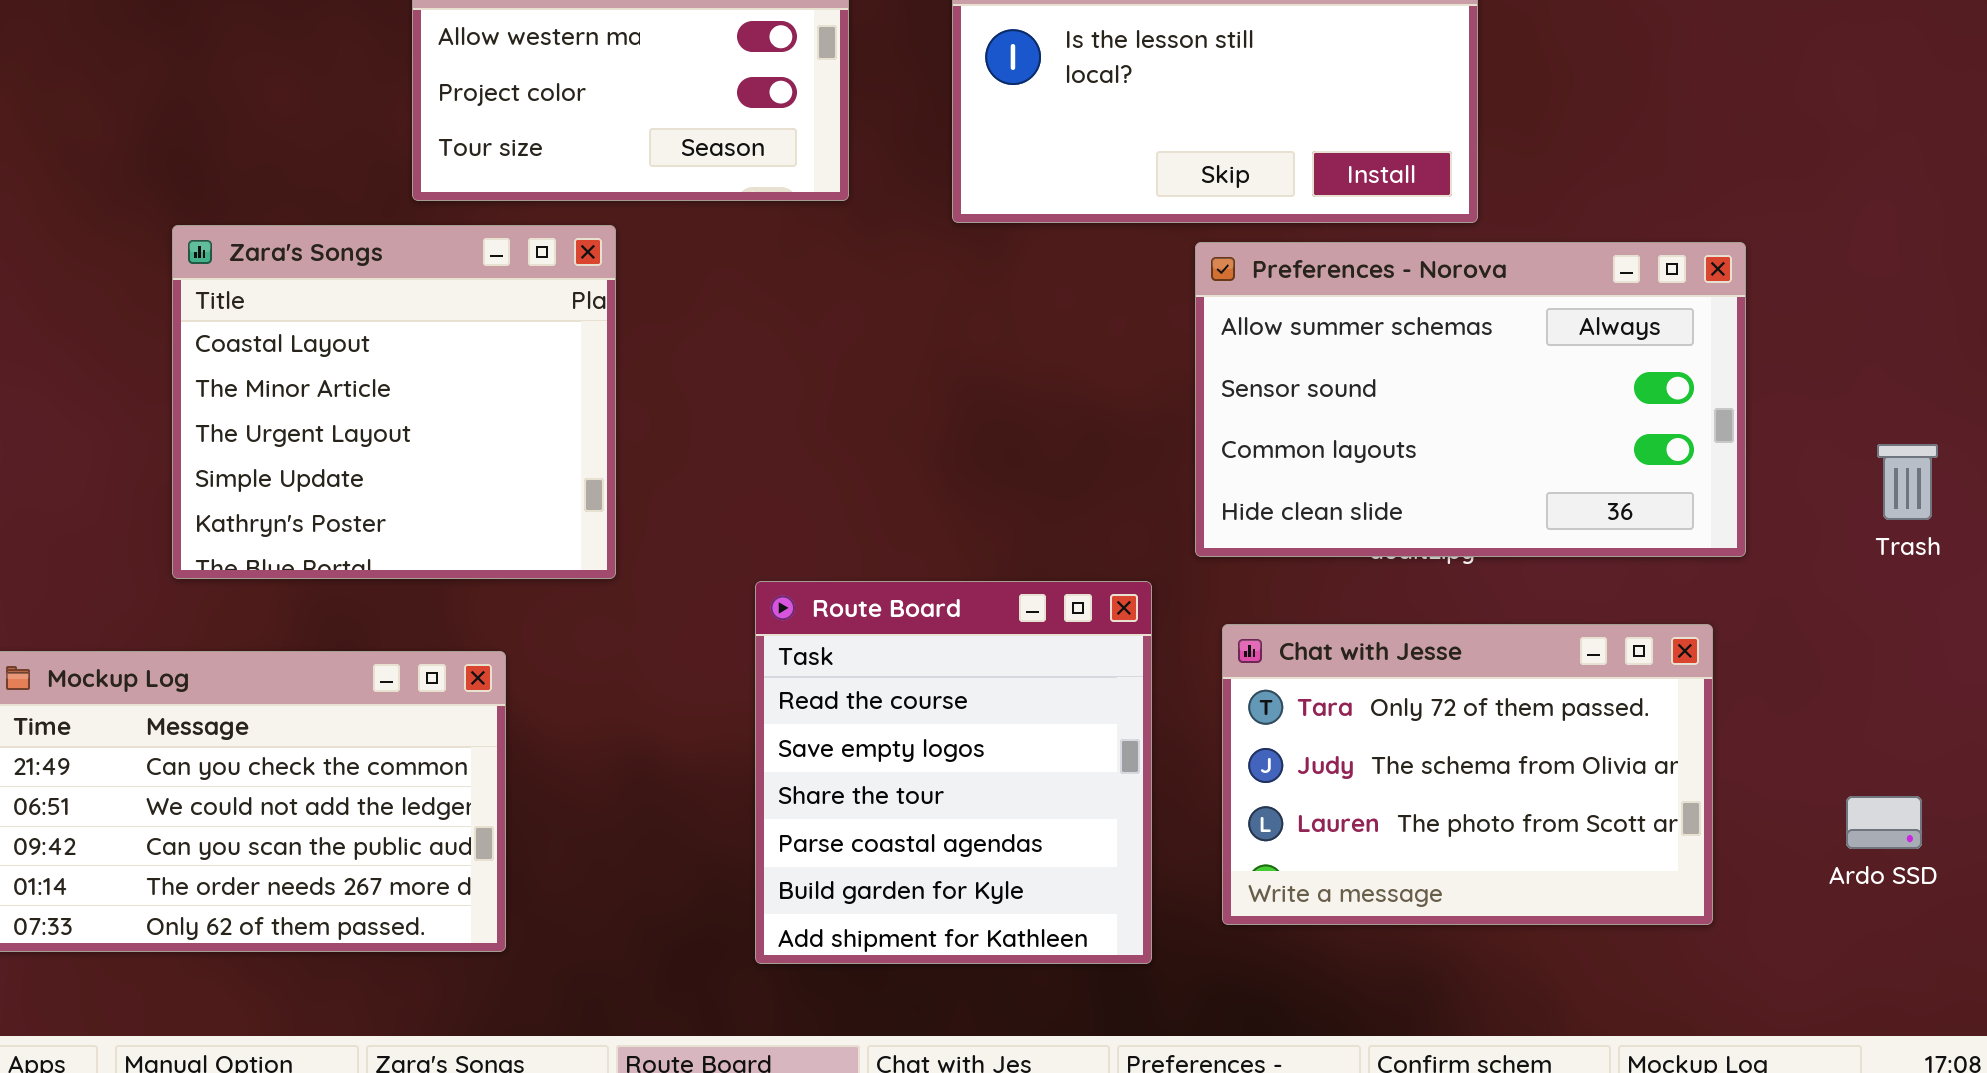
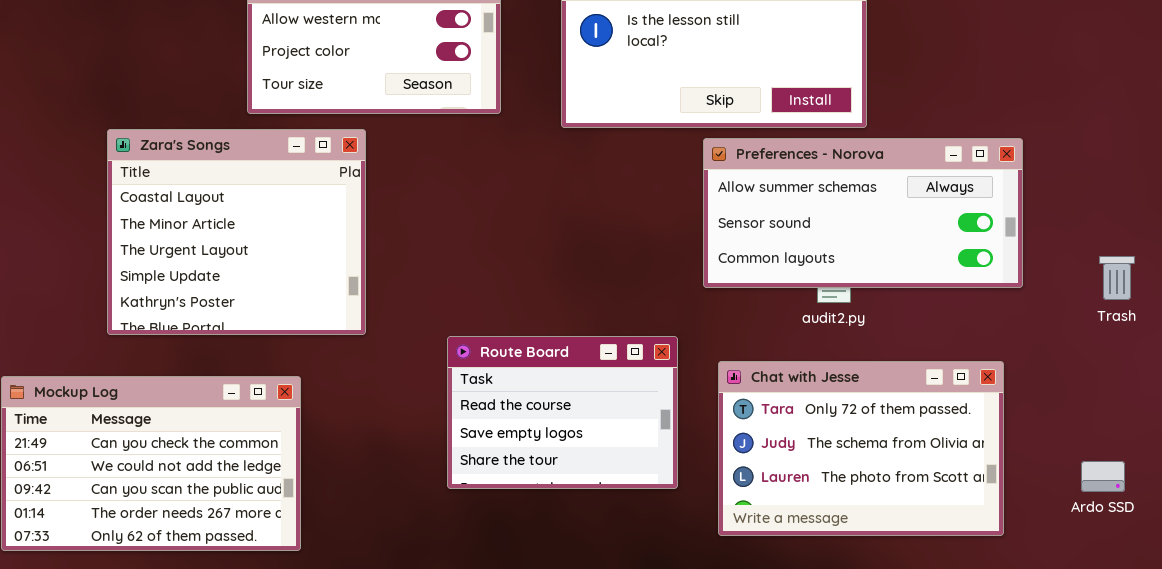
Preferences - Norova: [1195,242,1746,557] -> [703,138,1023,288], resized
Route Board: [755,581,1152,964] -> [447,336,678,489], resized

